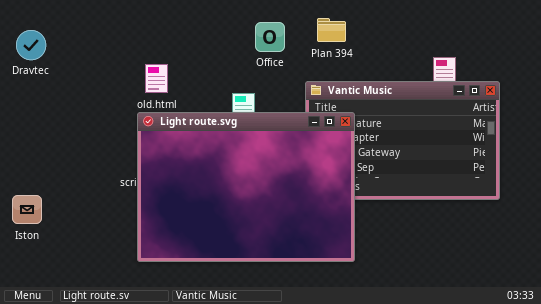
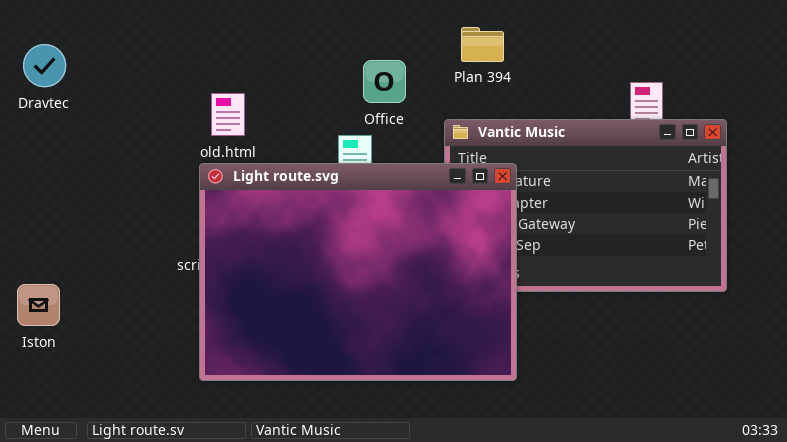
Office: [255,22,285,52] -> [363,60,406,103], moved

